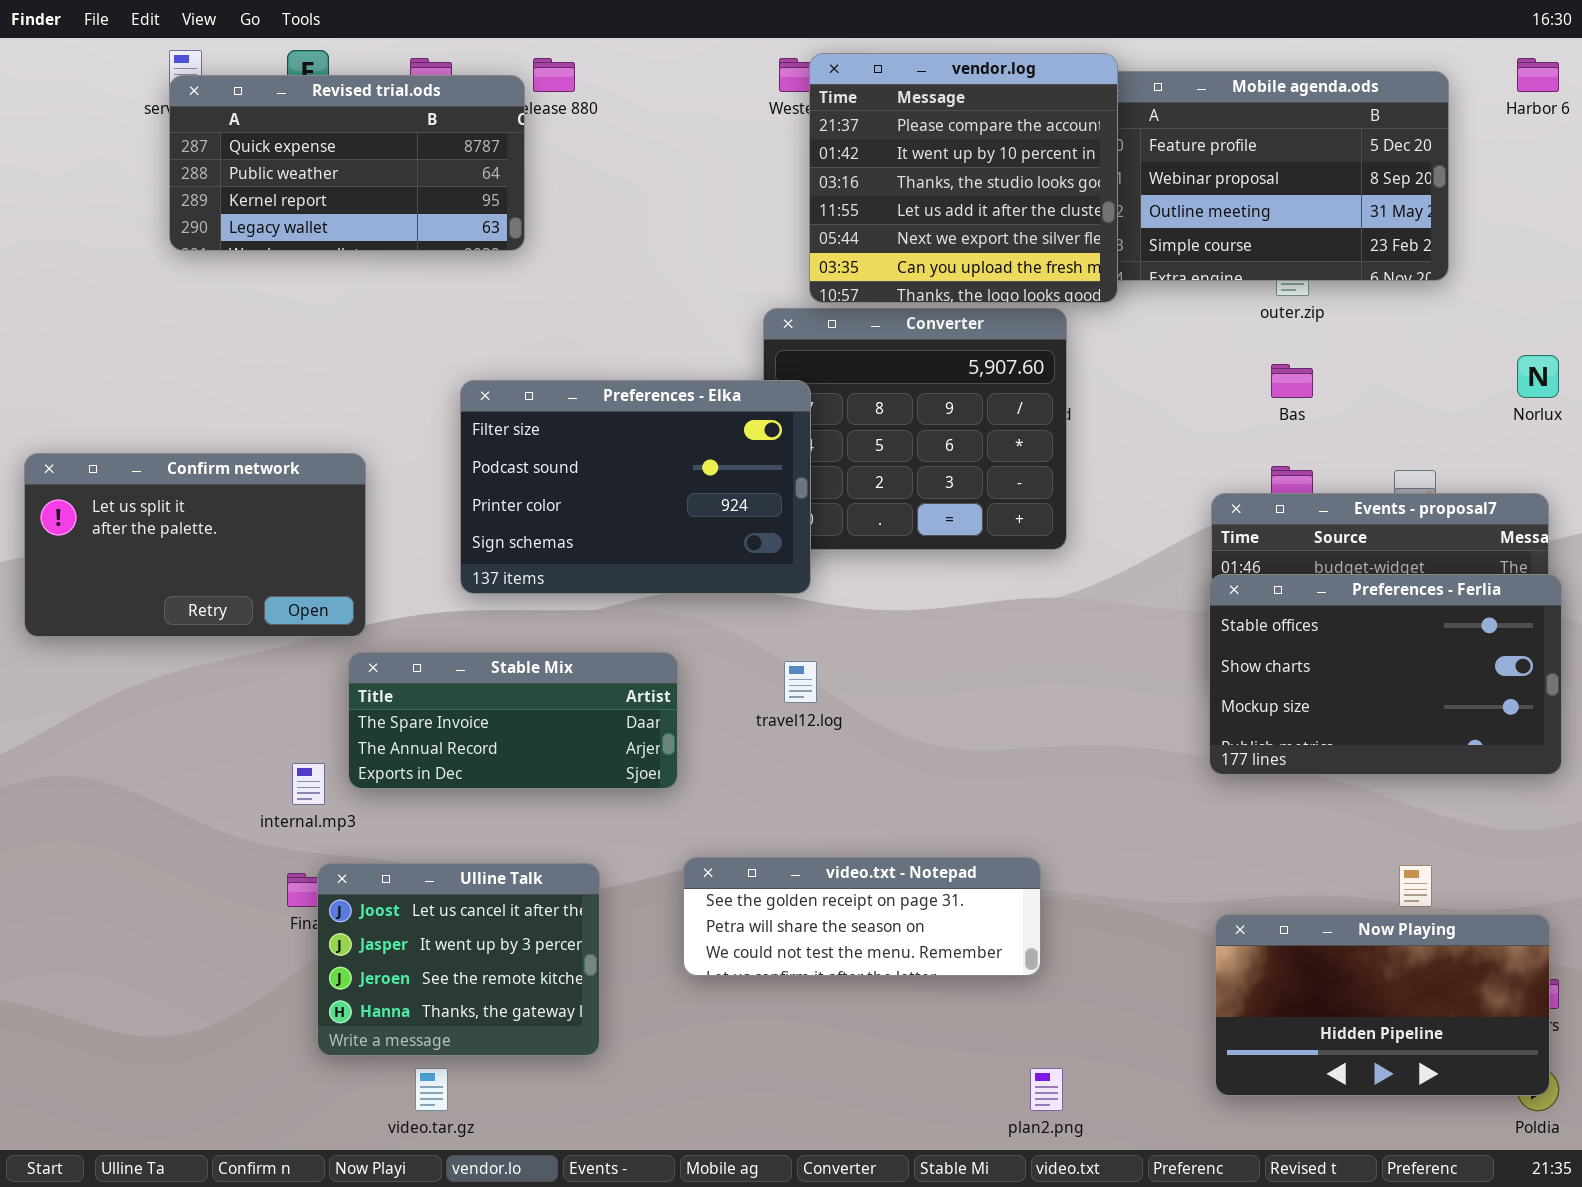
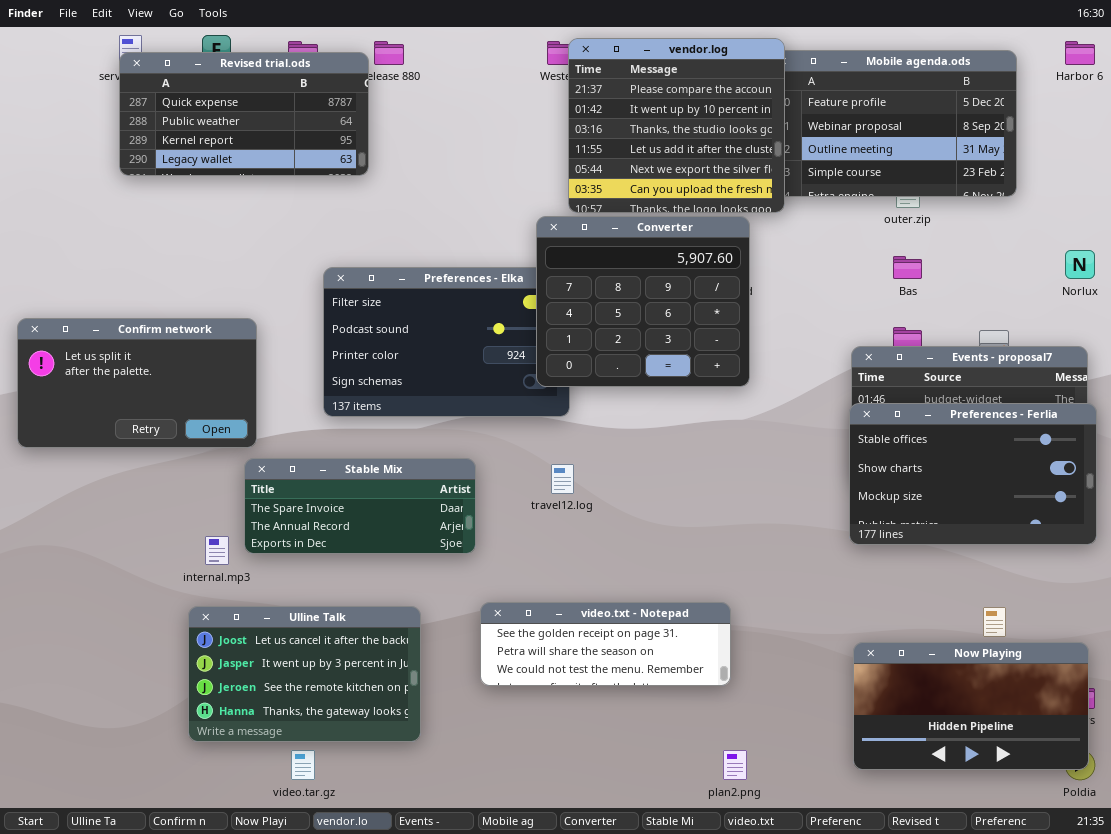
Converter: [763,308,1067,550] -> [536,216,750,387], raised
Ulline Talk: [317,863,600,1056] -> [188,606,421,742], resized

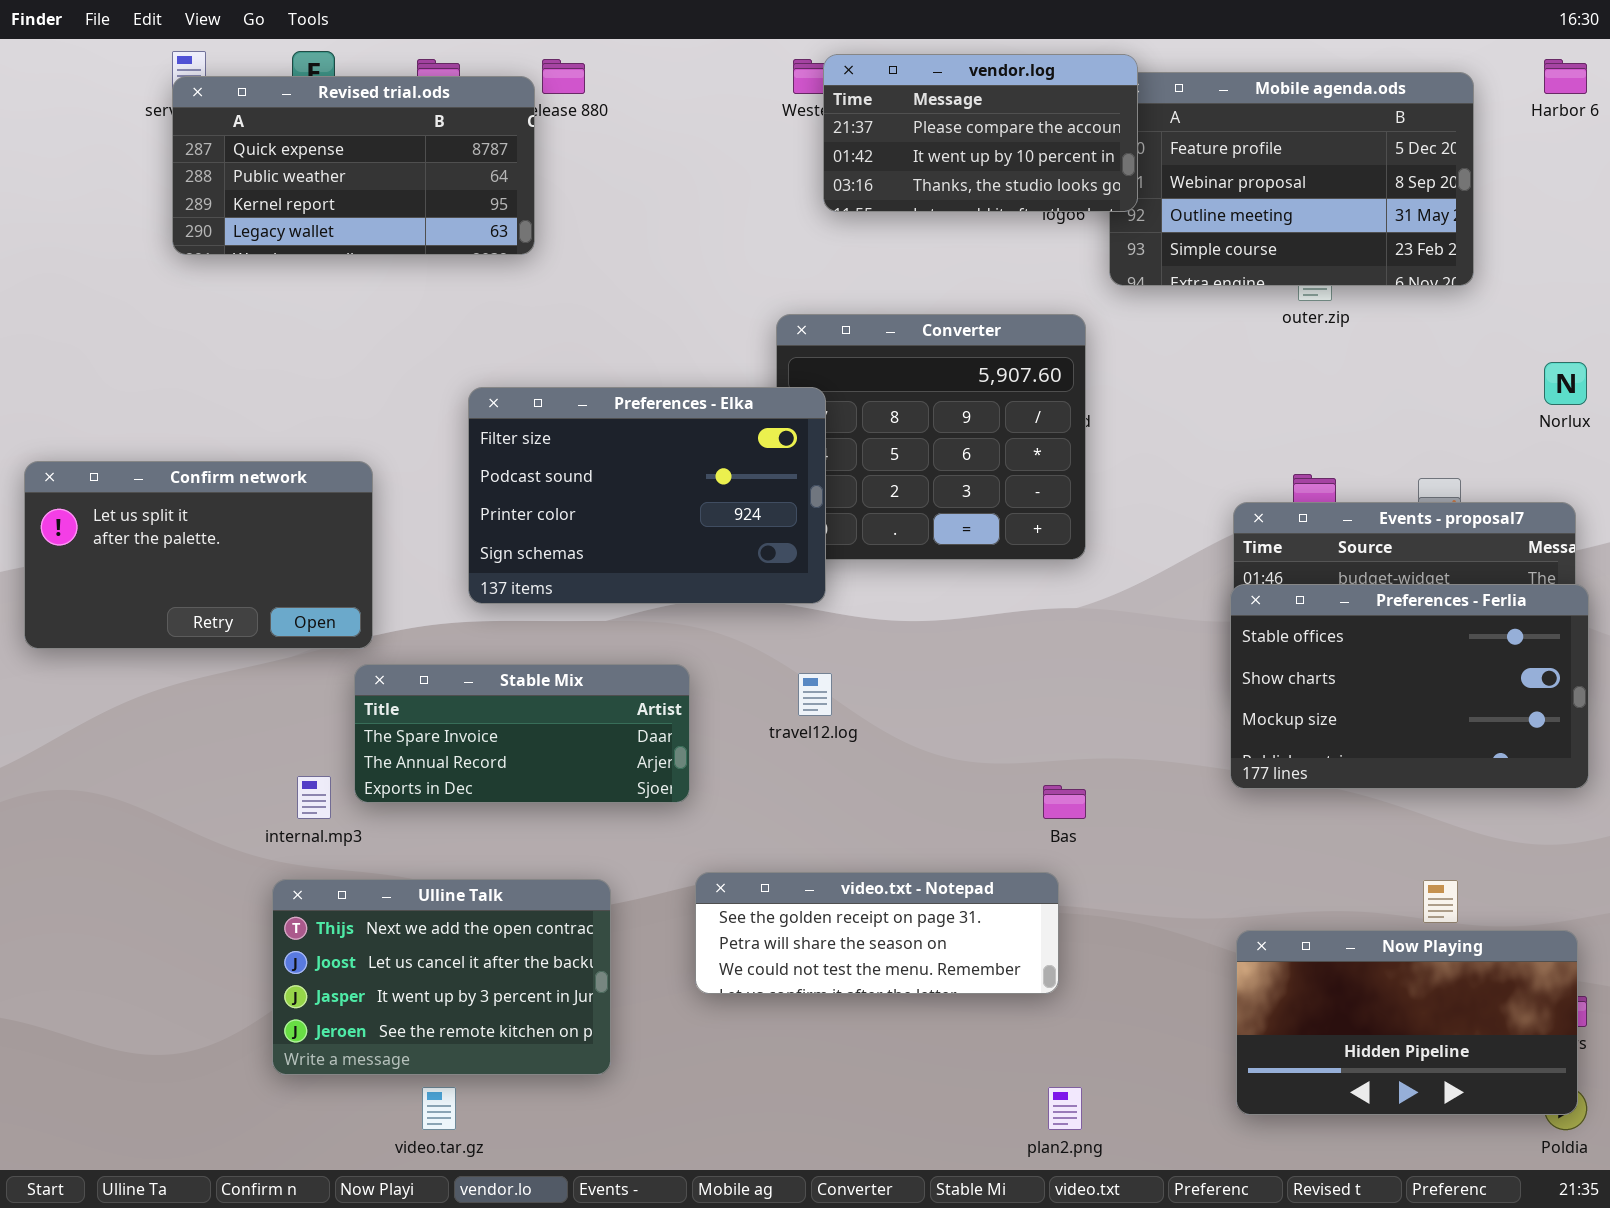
vendor.log: [568,38,785,213] -> [823,54,1138,212], resized
Bas: [893,256,922,279] -> [1043,785,1086,819], moved
Preferences - Elka: [323,267,570,417] -> [468,387,826,604], raised
Ulline Talk: [188,606,421,742] -> [272,879,611,1075], scrolled up 1 row

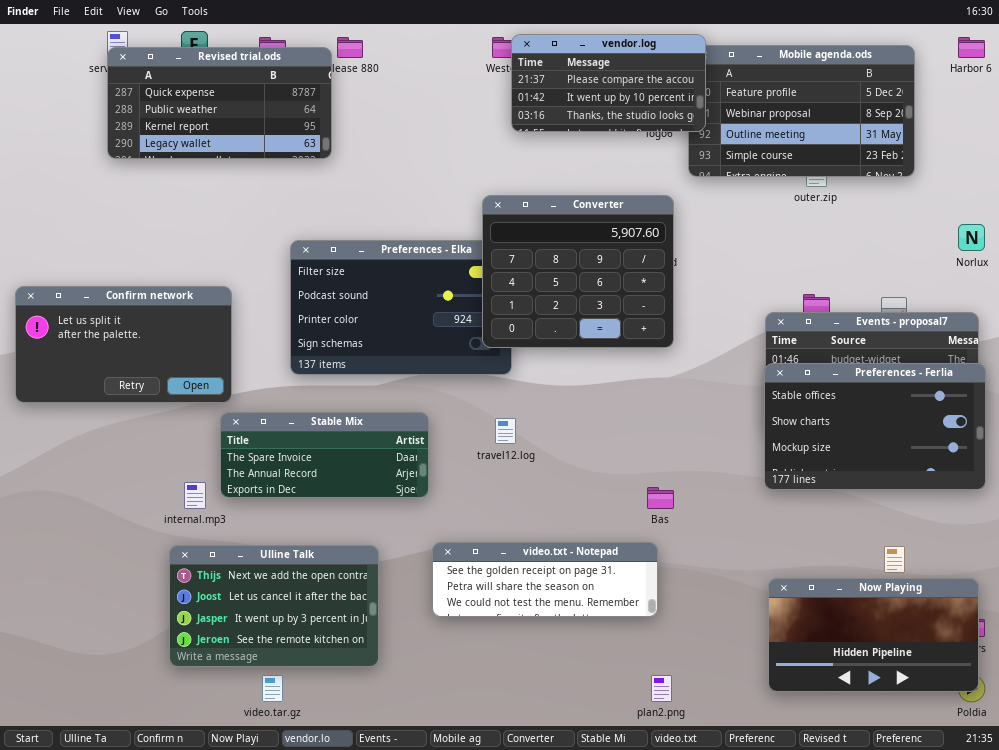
Converter: [776,314,1086,560] -> [482,195,674,348], raised

